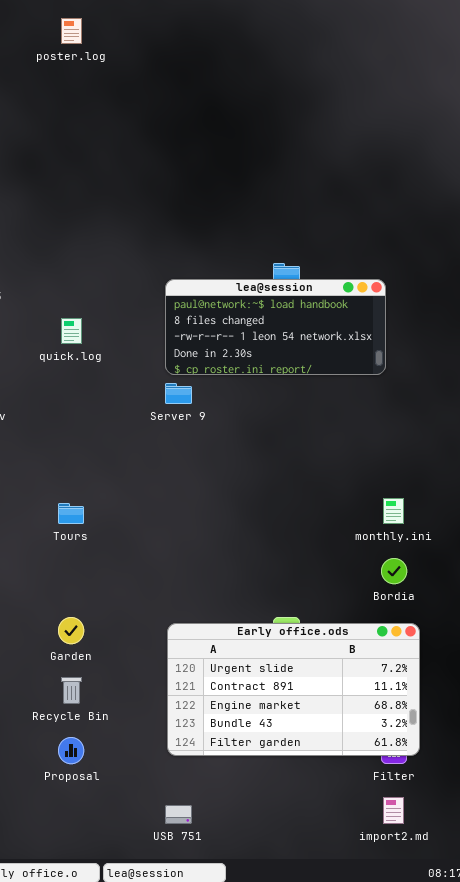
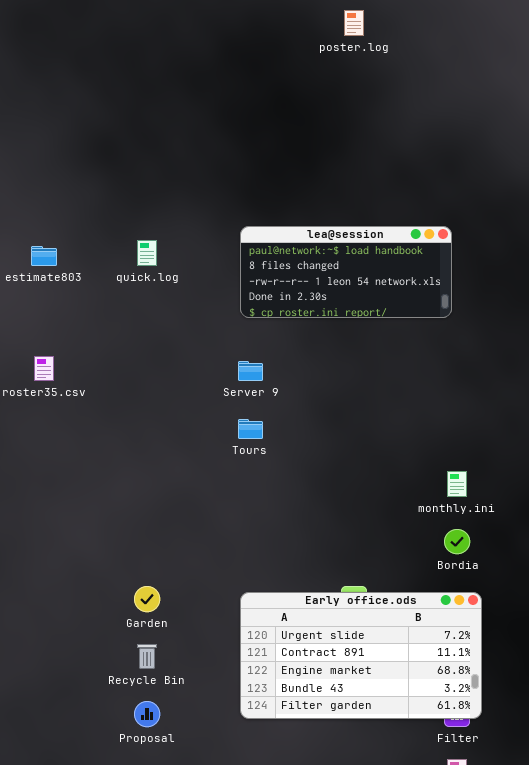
poster.log: [61,18,82,44] -> [344,10,364,36], moved
lea@session: [165,279,386,375] -> [240,226,452,318], moved
quick.log: [61,318,82,344] -> [137,240,157,266], moved
Tours: [58,503,84,524] -> [238,419,263,439], moved

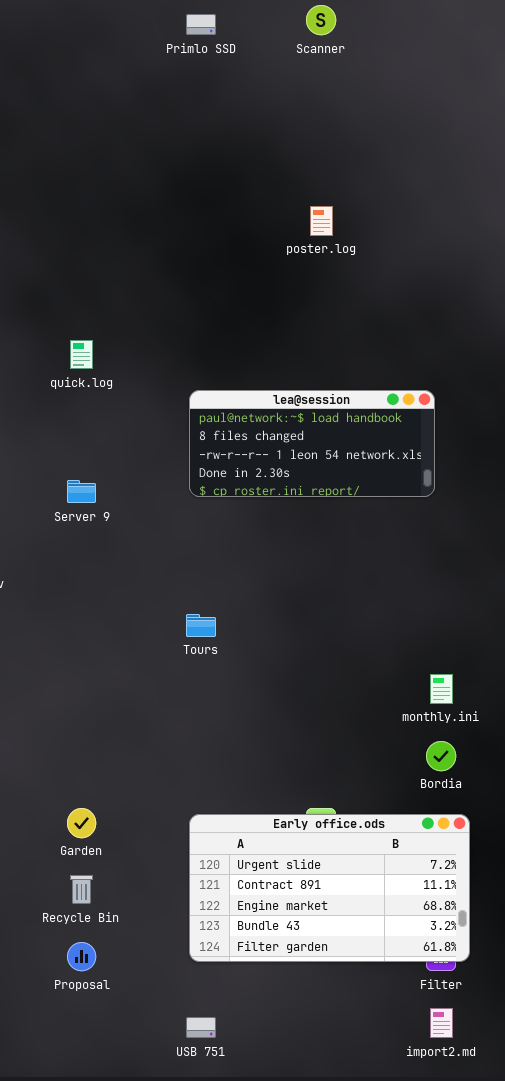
poster.log: [344,10,364,36] -> [310,206,333,236], moved
quick.log: [137,240,157,266] -> [70,340,93,369], moved
Server 9: [238,361,263,381] -> [67,480,96,503], moved

